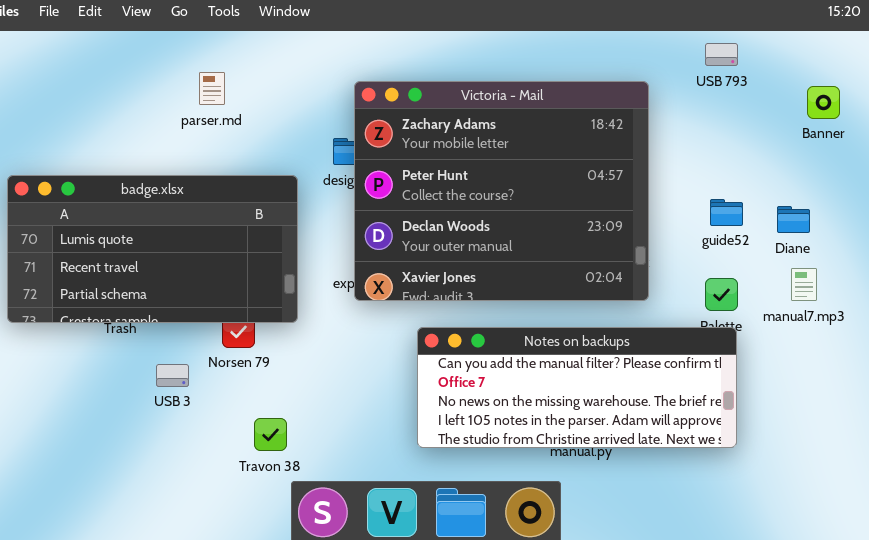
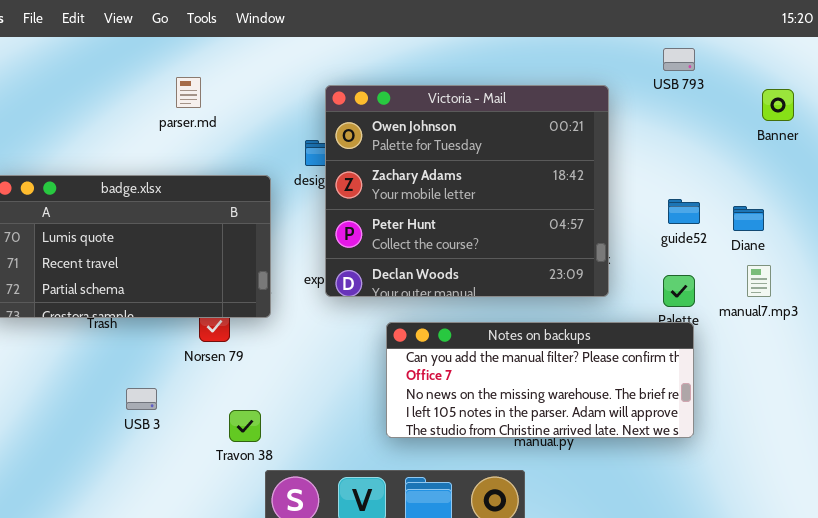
Victoria - Mail: [354,81,649,301] -> [325,85,609,297], scrolled up 1 row
USB 3: [156,364,189,387] -> [126,388,157,410], moved

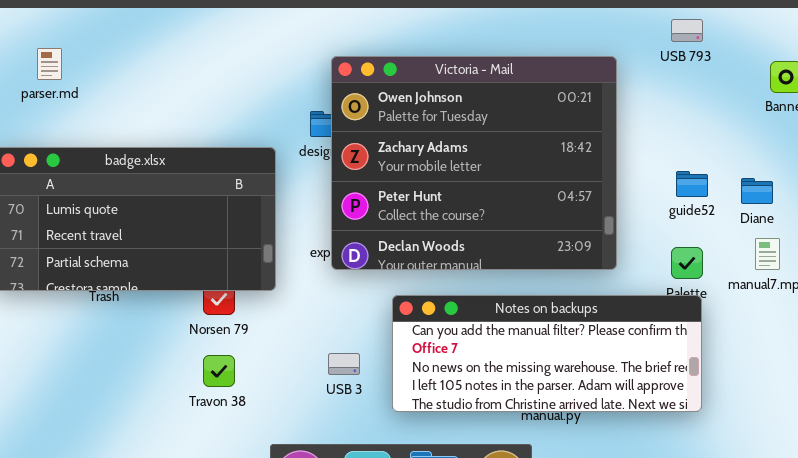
parser.md: [176,77,201,108] -> [37,48,62,80], moved
USB 3: [126,388,157,410] -> [328,353,360,375], moved
Travon 38: [229,410,261,442] -> [203,355,235,387], moved

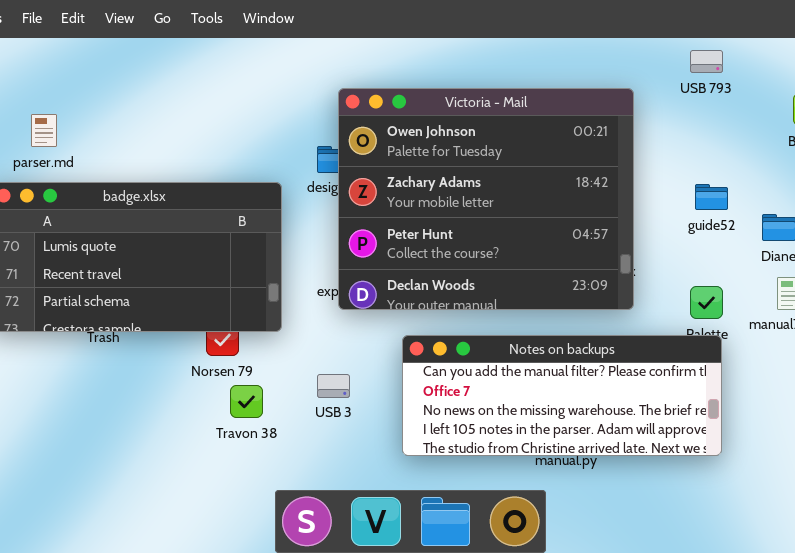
parser.md: [37,48,62,80] -> [31,114,57,147], moved
guide52: [676,171,708,197] -> [695,184,728,210], moved
USB 3: [328,353,360,375] -> [317,374,350,398], moved
Travon 38: [203,355,235,387] -> [230,385,263,418], moved

